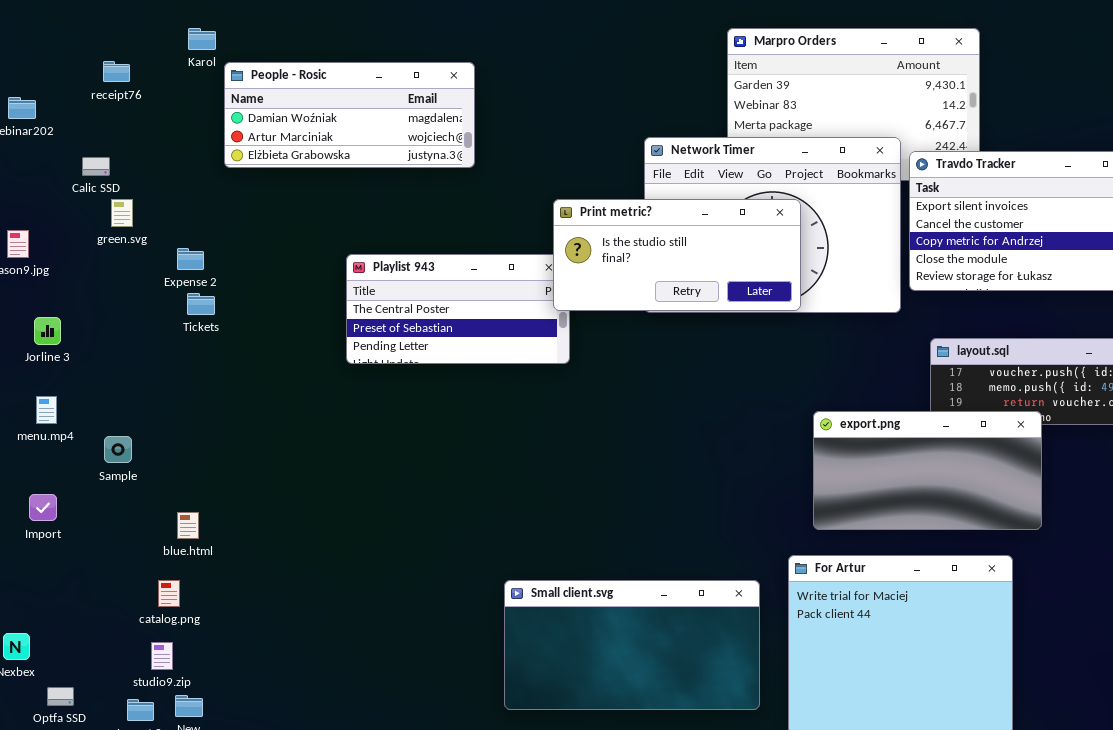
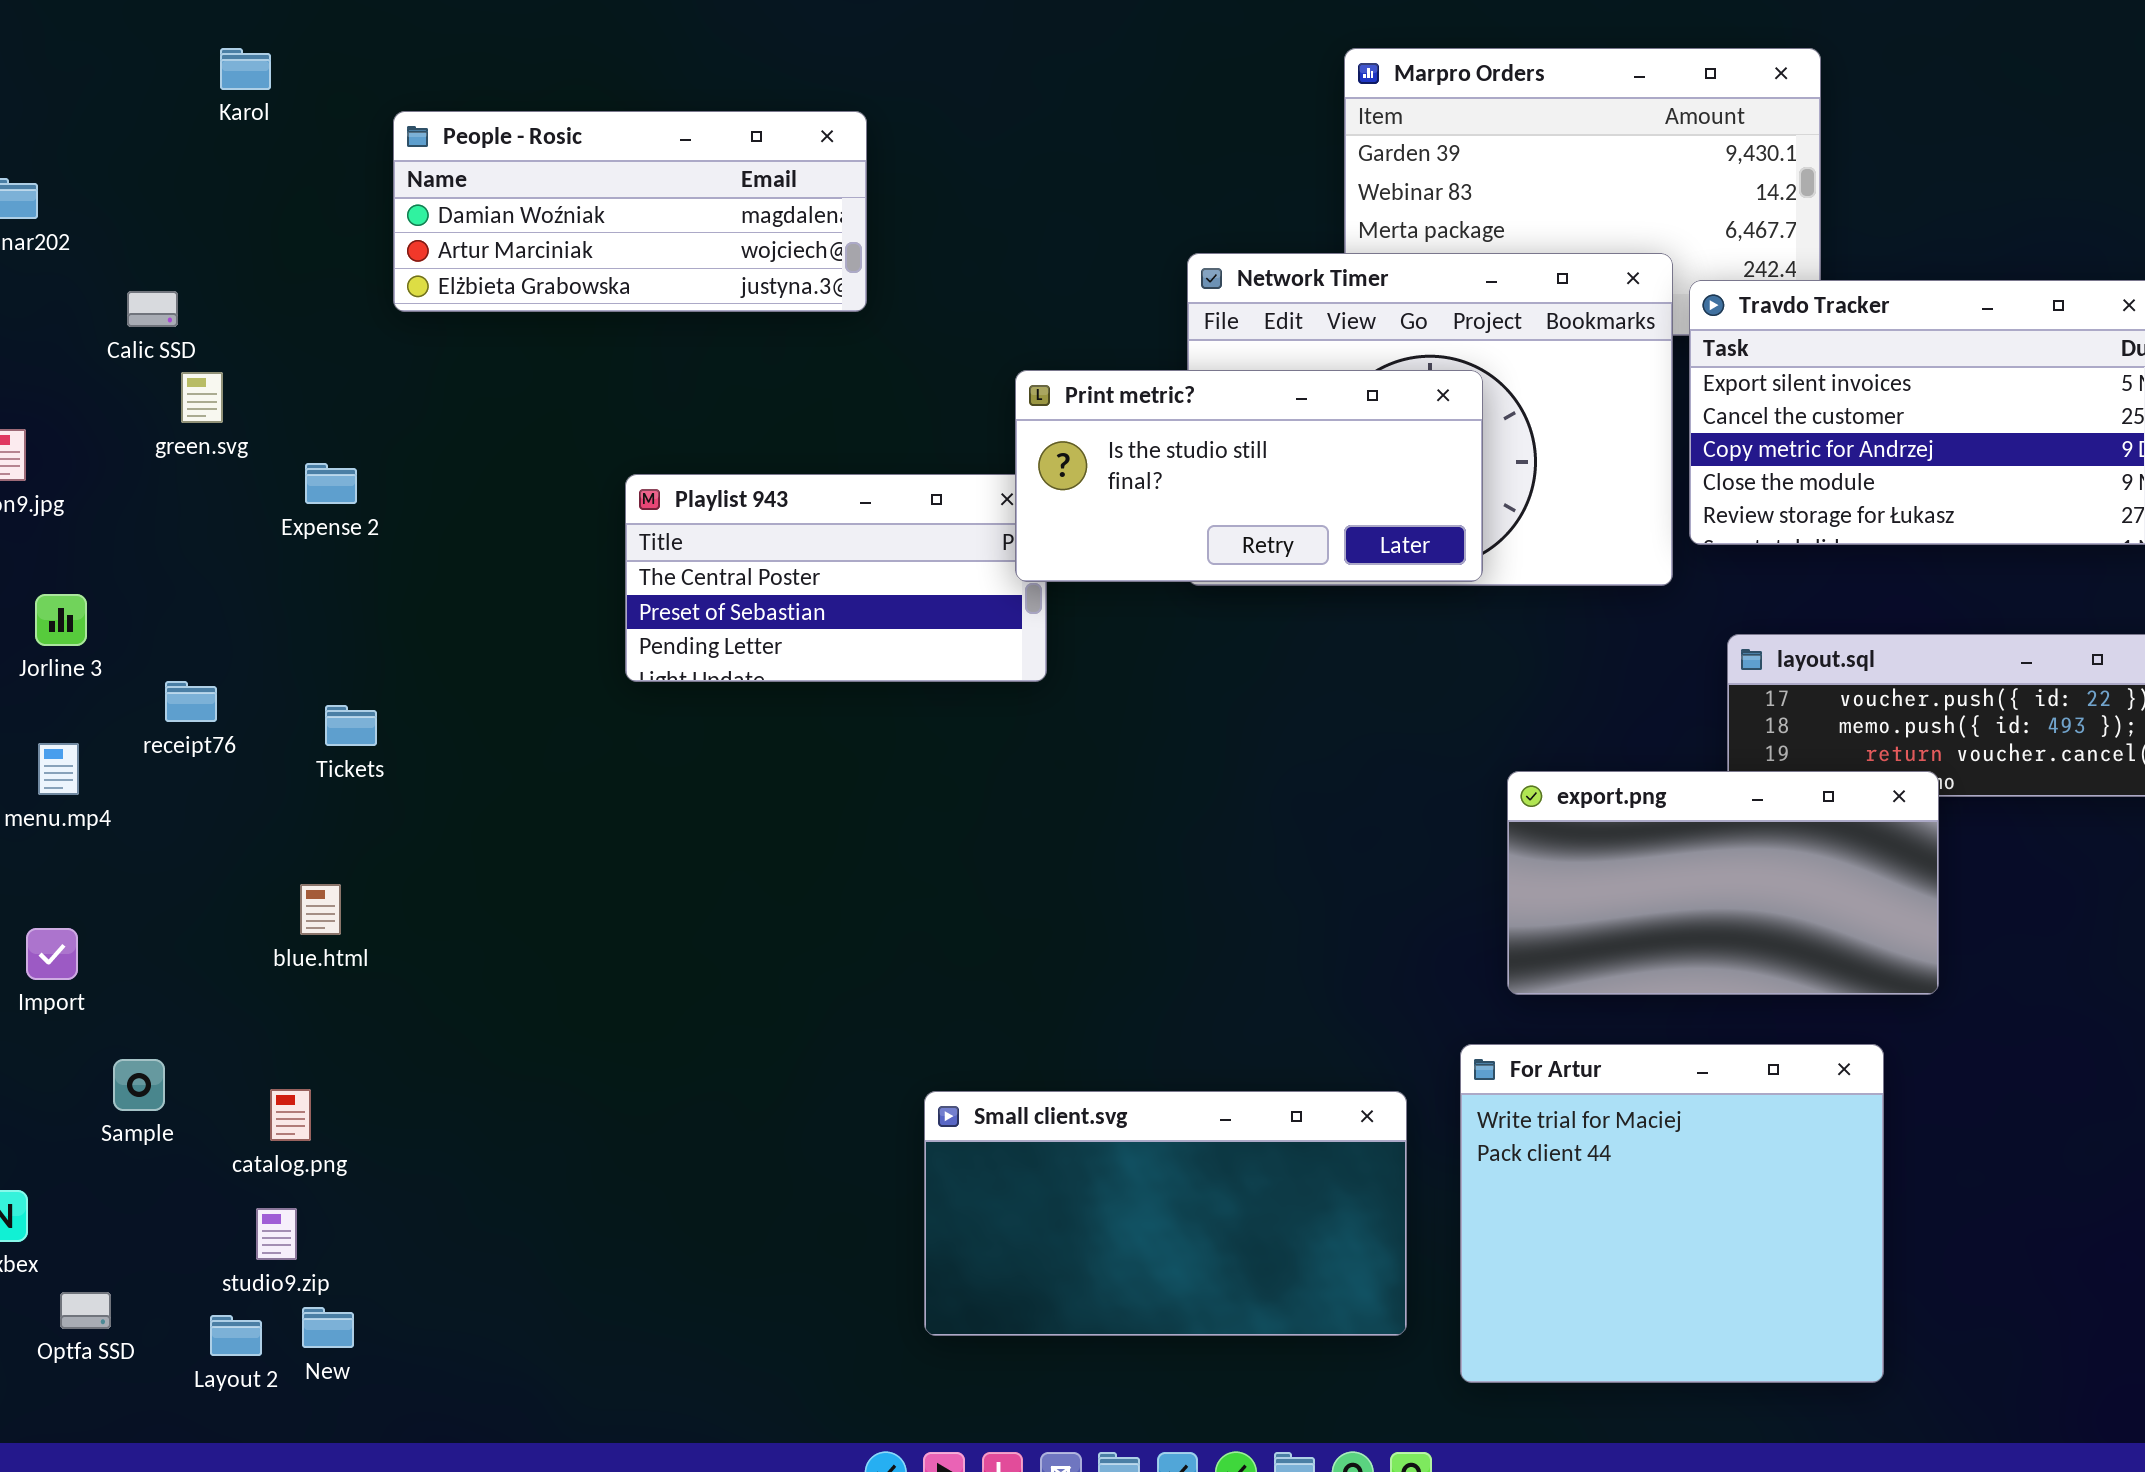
Karol: [188,28,216,50] -> [220,48,271,90], moved
receipt76: [103,61,130,82] -> [165,681,217,722], moved
Tickets: [187,293,215,315] -> [325,705,377,746], moved
Sample: [104,436,132,463] -> [113,1059,165,1111], moved
blue.html: [177,512,199,539] -> [300,884,341,935], moved

